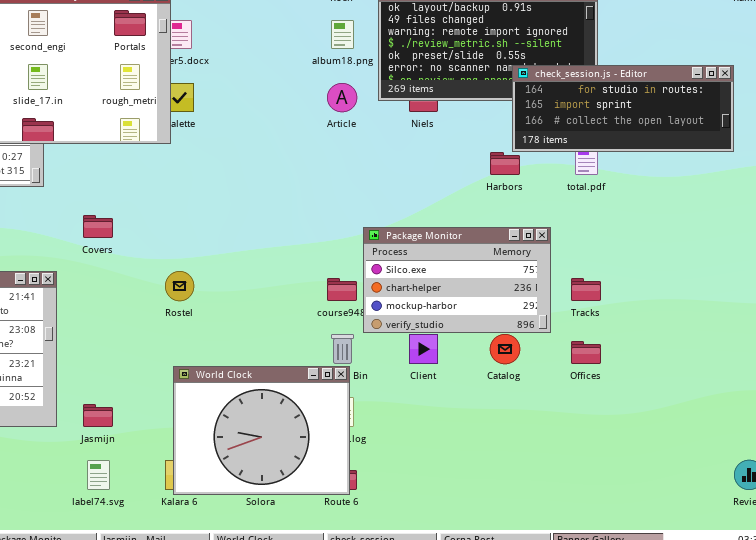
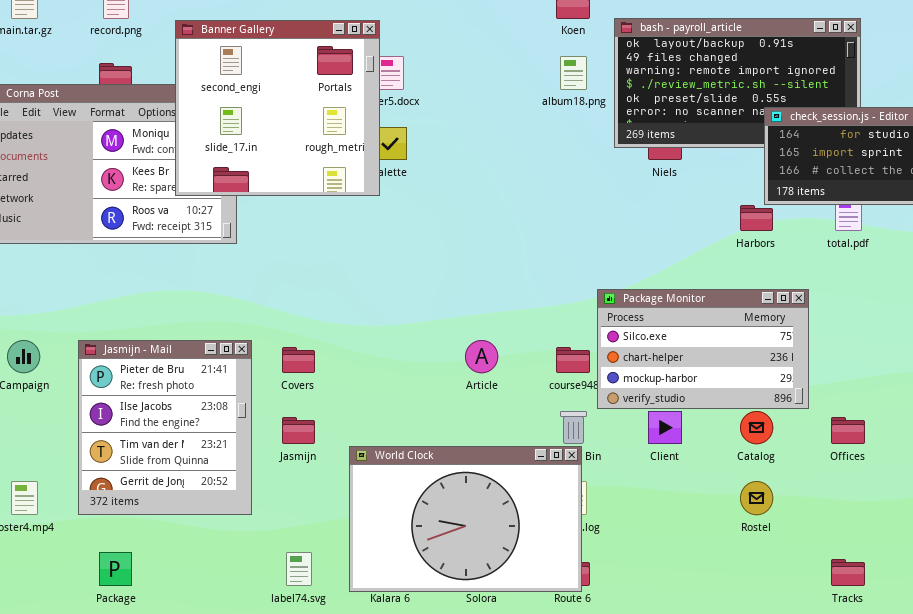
Article: [327,83,357,112] -> [465,340,498,373], moved
Covers: [83,215,113,238] -> [282,347,315,373], moved
Rostel: [165,271,194,301] -> [740,481,773,515], moved
Tracks: [571,278,601,301] -> [831,559,865,586], moved
World Clock: [173,366,350,495] -> [349,446,582,592], resized
Jasmijn: [83,404,113,427] -> [282,417,315,444], moved

